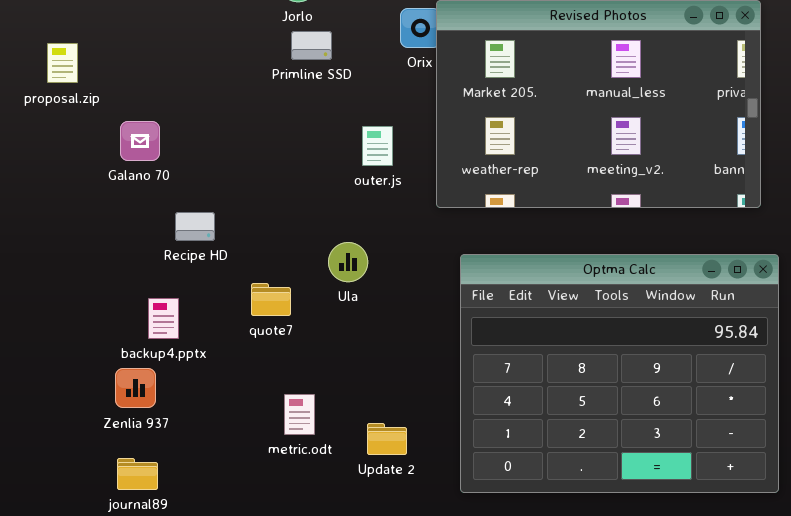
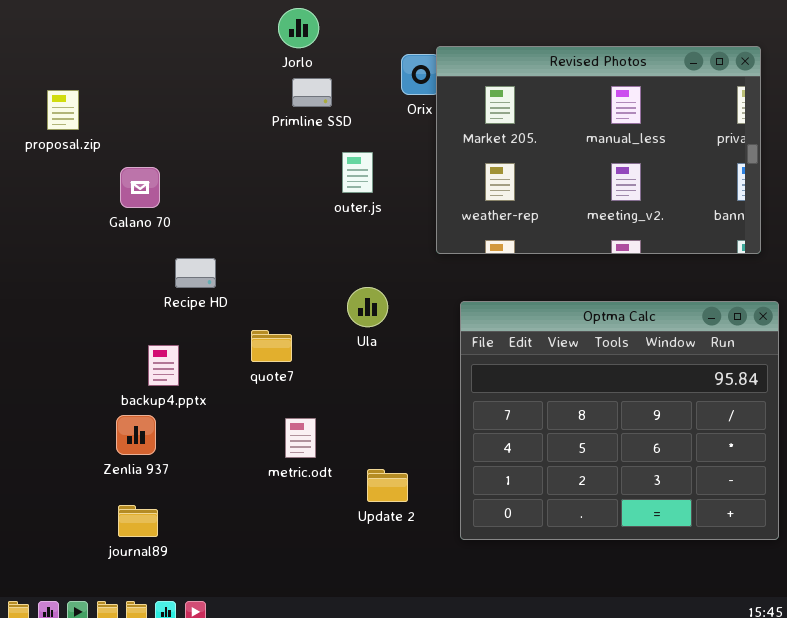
outer.js: [362,126,393,166] -> [342,152,373,193], moved
Ula: [328,242,368,282] -> [347,287,388,327], moved
metric.odt: [284,394,315,435] -> [285,418,316,458], moved

